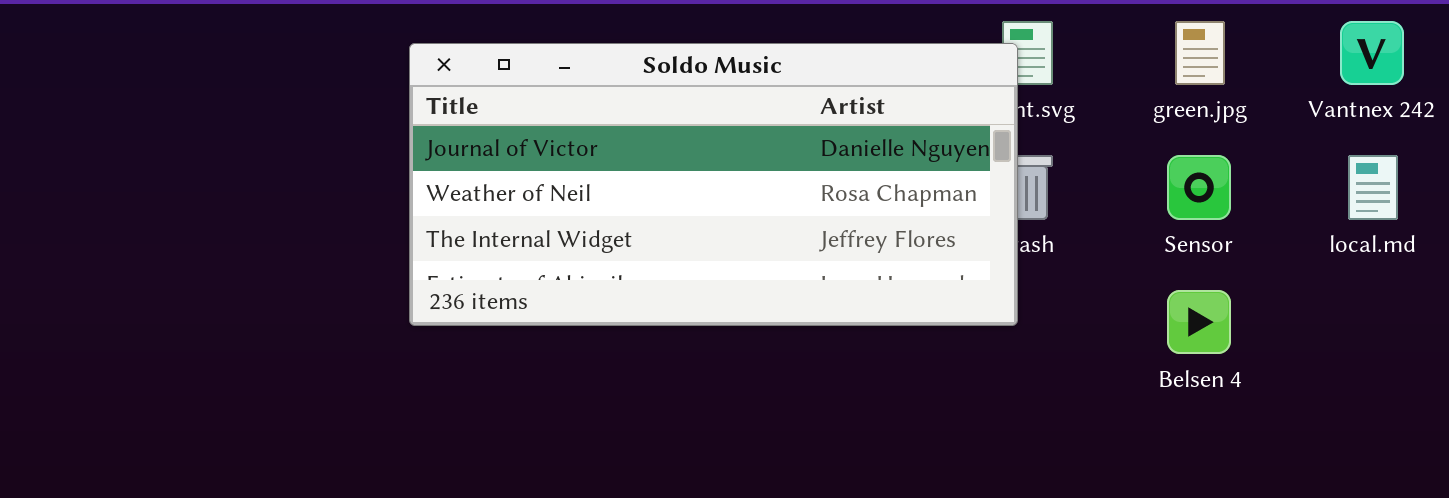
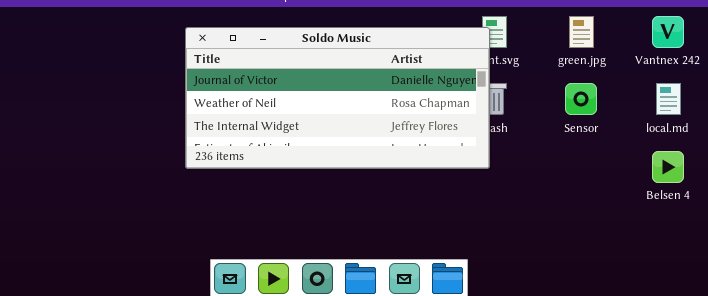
Belsen 4: [1167,290,1231,354] -> [652,151,684,183], moved

